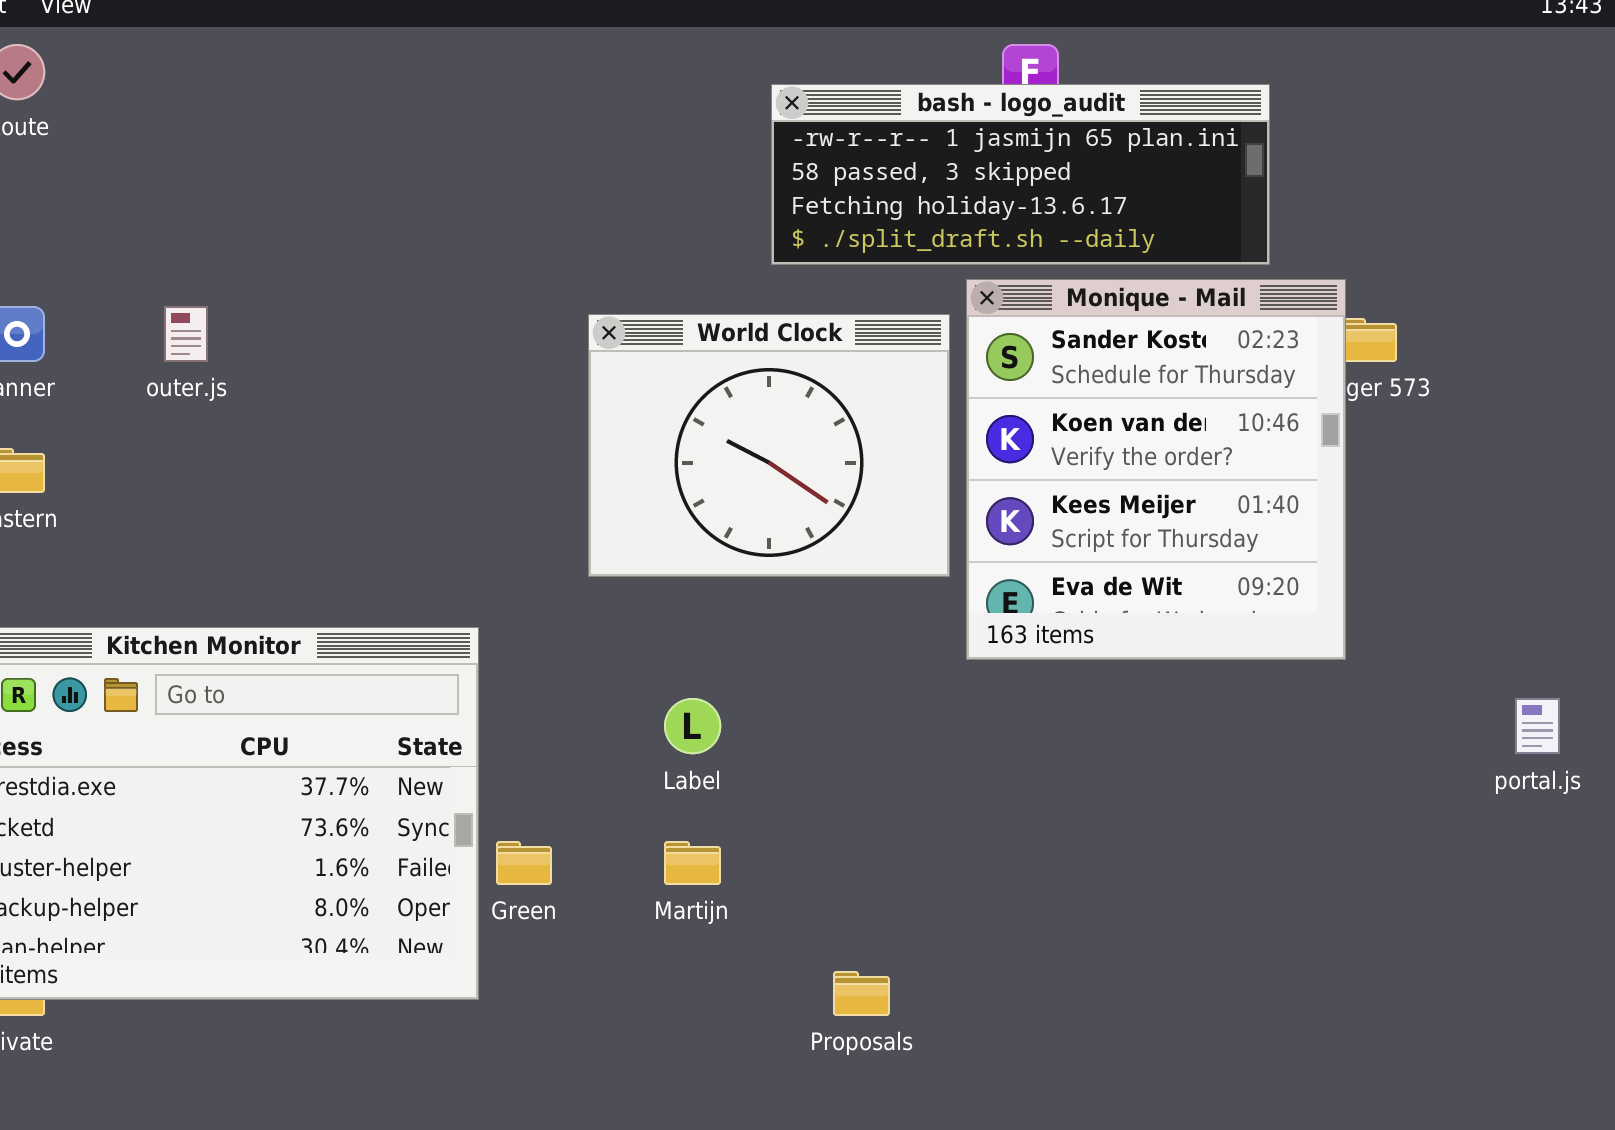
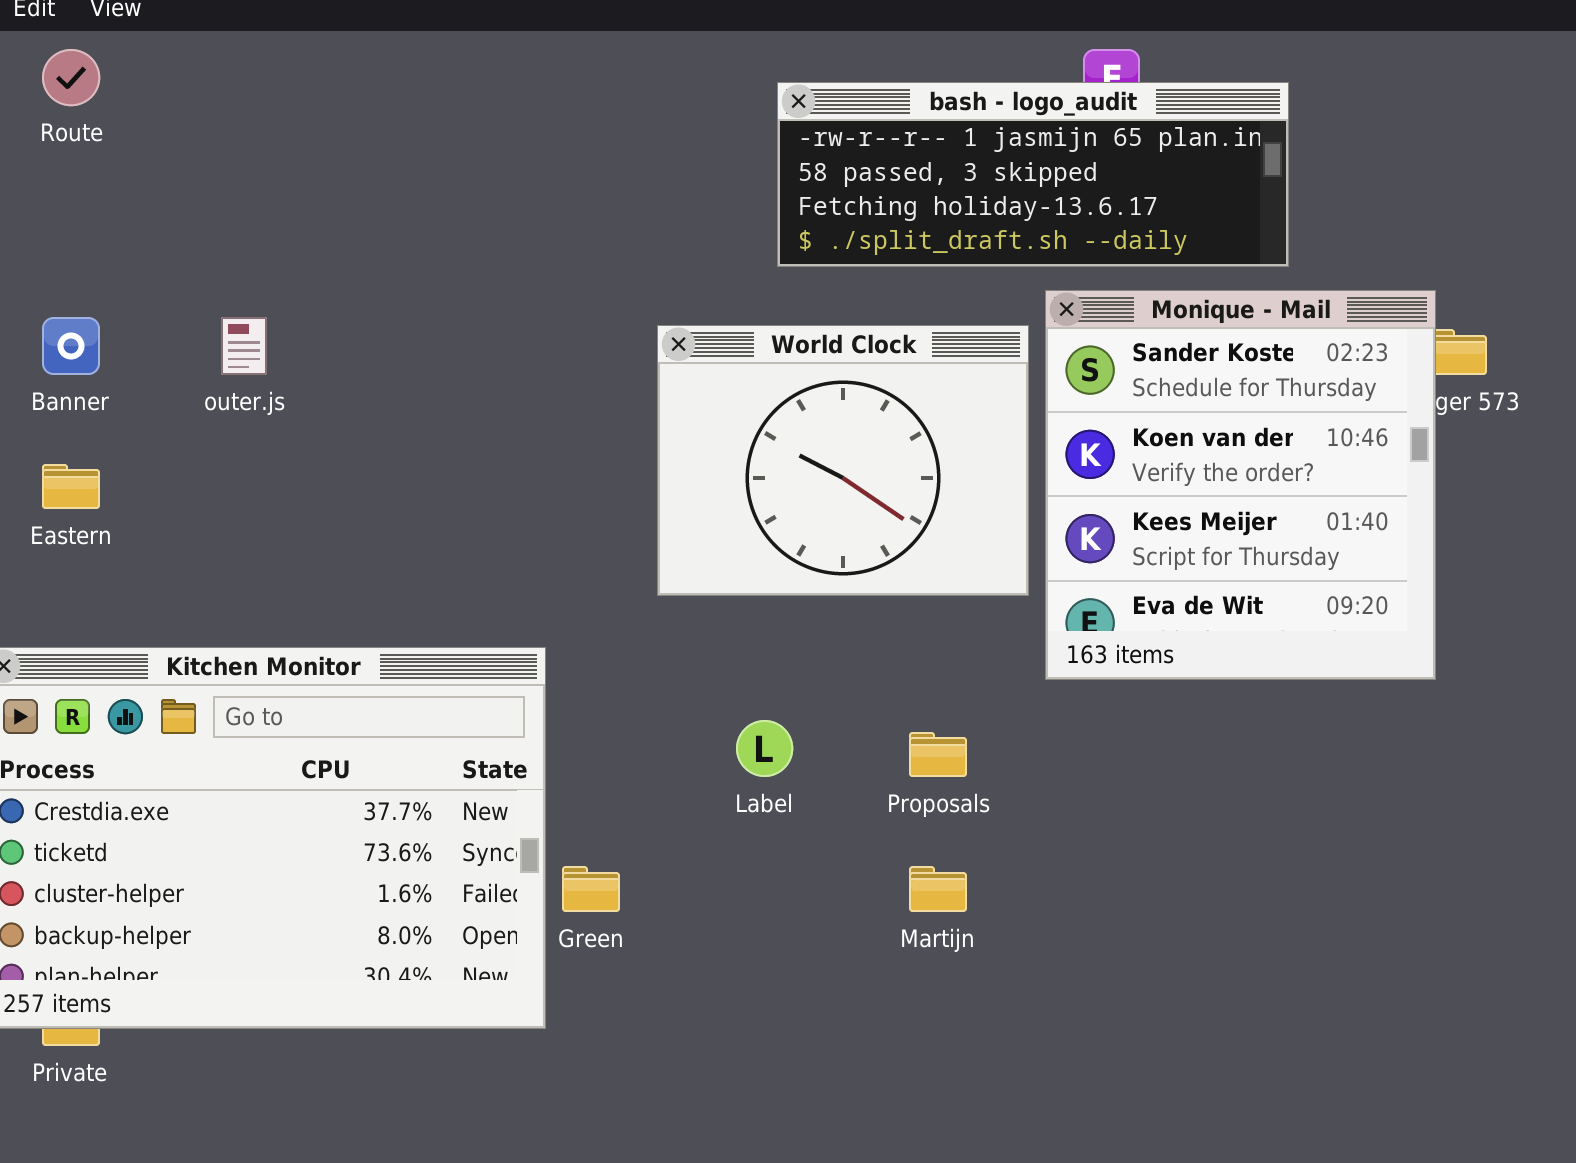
bash - logo_audit: [771,84,1270,265] -> [777,82,1289,267], moved
Martijn: [664,841,721,885] -> [909,866,967,912], moved
Proposals: [833,971,890,1016] -> [909,732,967,777], moved

